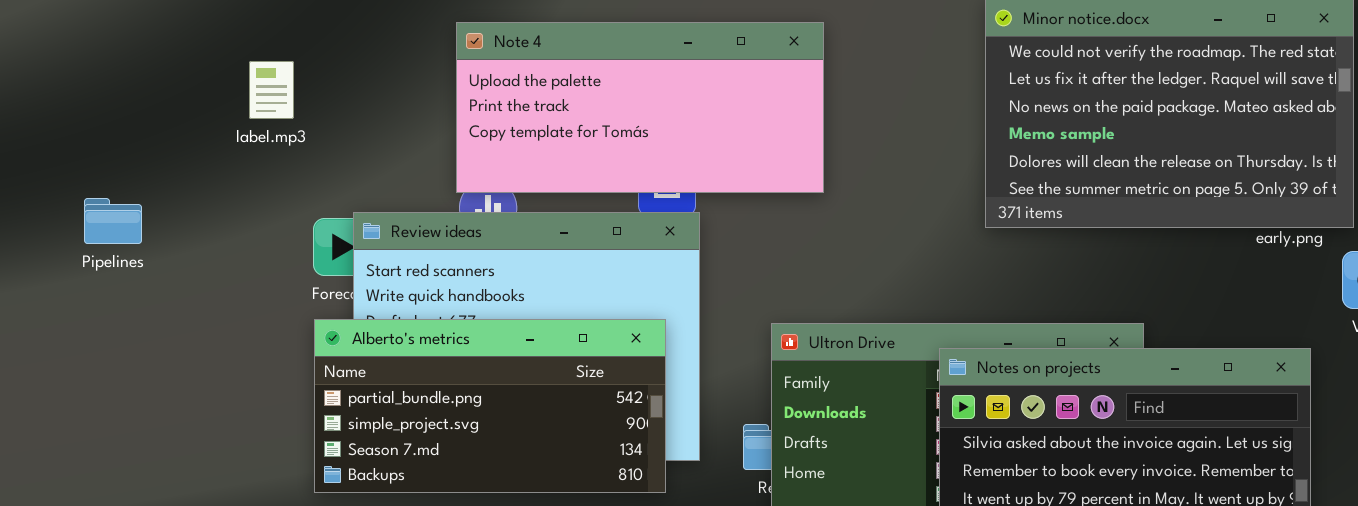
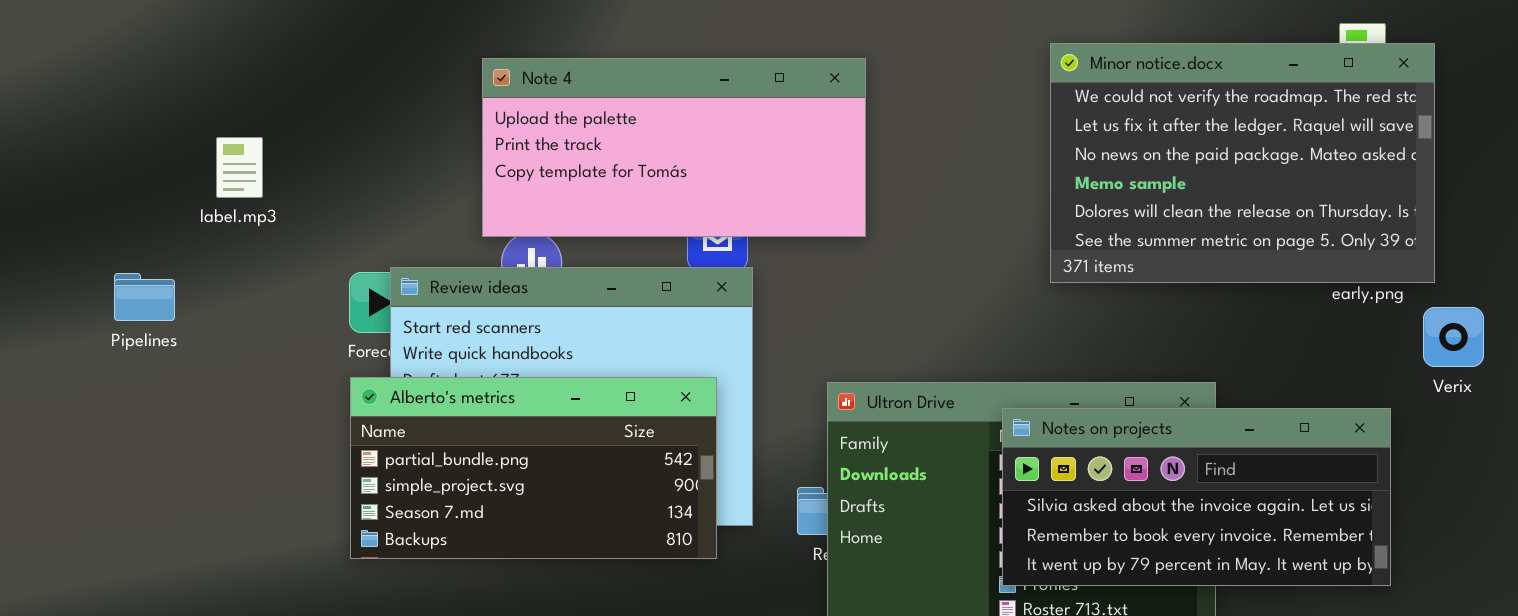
Note 4: [456,22,824,193] -> [482,58,866,237], moved
label.mp3: [249,61,294,119] -> [216,137,263,198], moved
Pipelines: [84,198,142,244] -> [114,273,175,321], moved

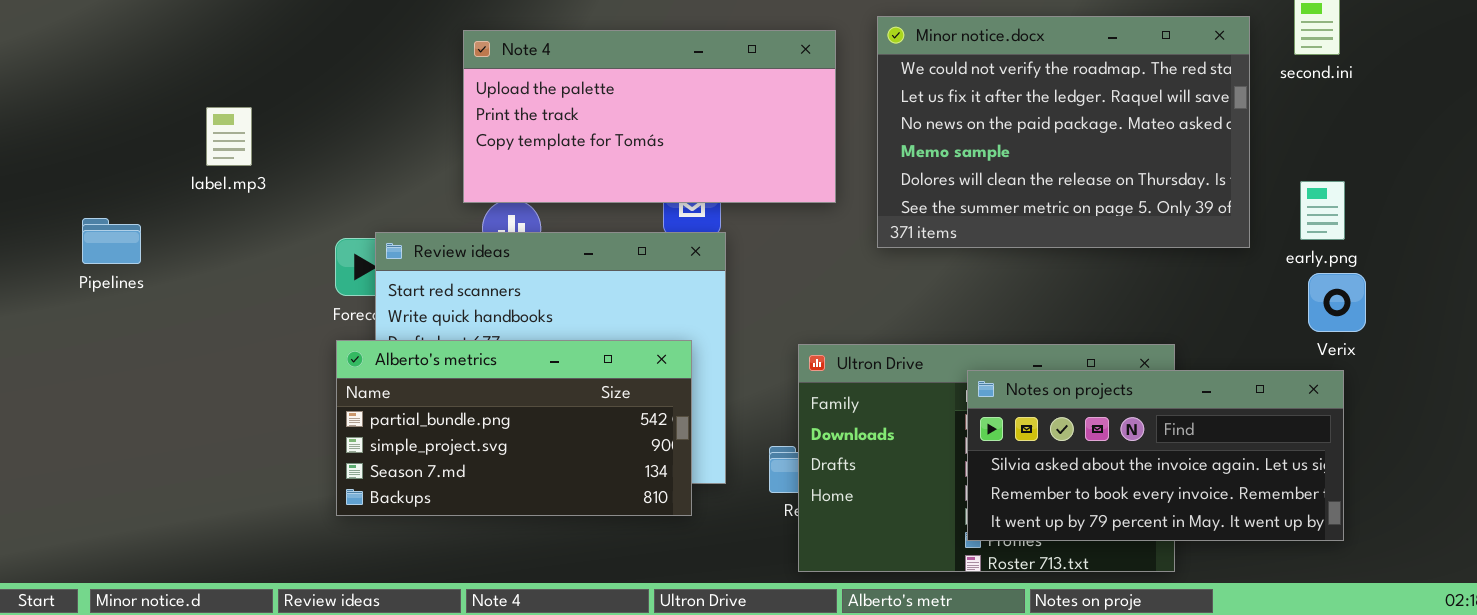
Minor notice.docx: [1050,43,1435,283] -> [877,16,1250,248], moved
Pipelines: [114,273,175,321] -> [82,218,141,264], moved
Verix: [1423,307,1484,367] -> [1308,273,1366,332], moved

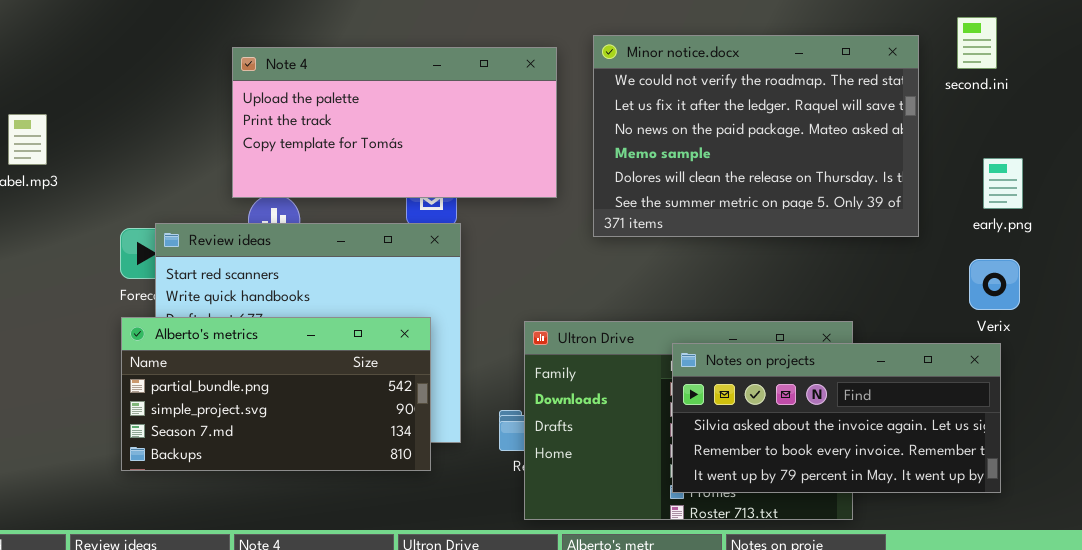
early.png: [1300,181,1345,240] -> [983,158,1023,209], moved

